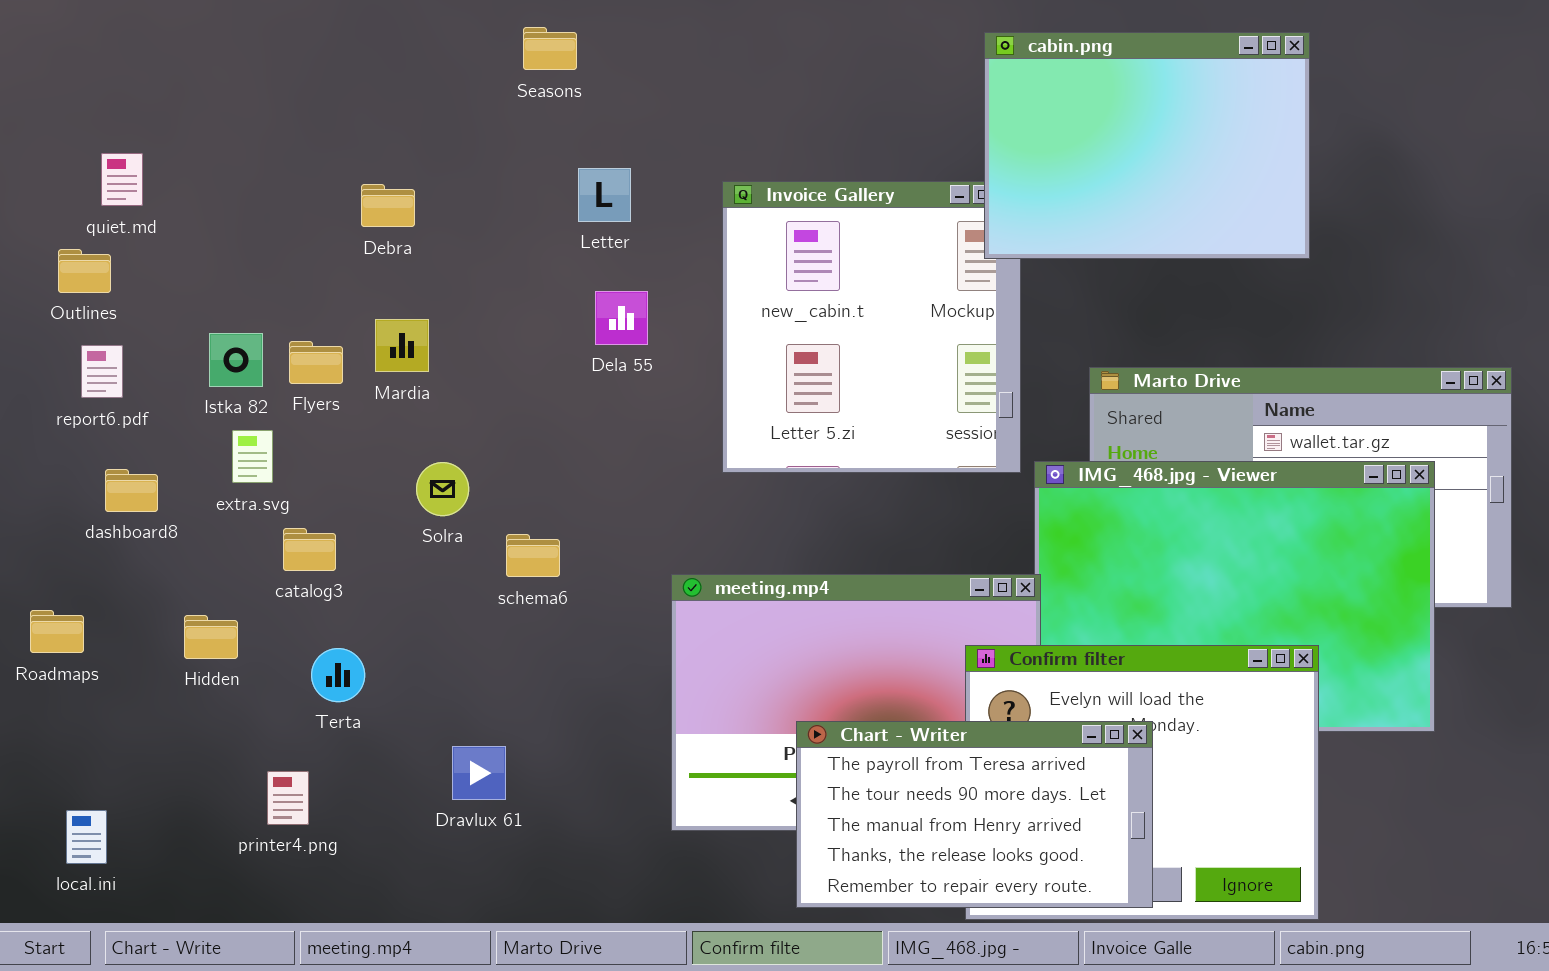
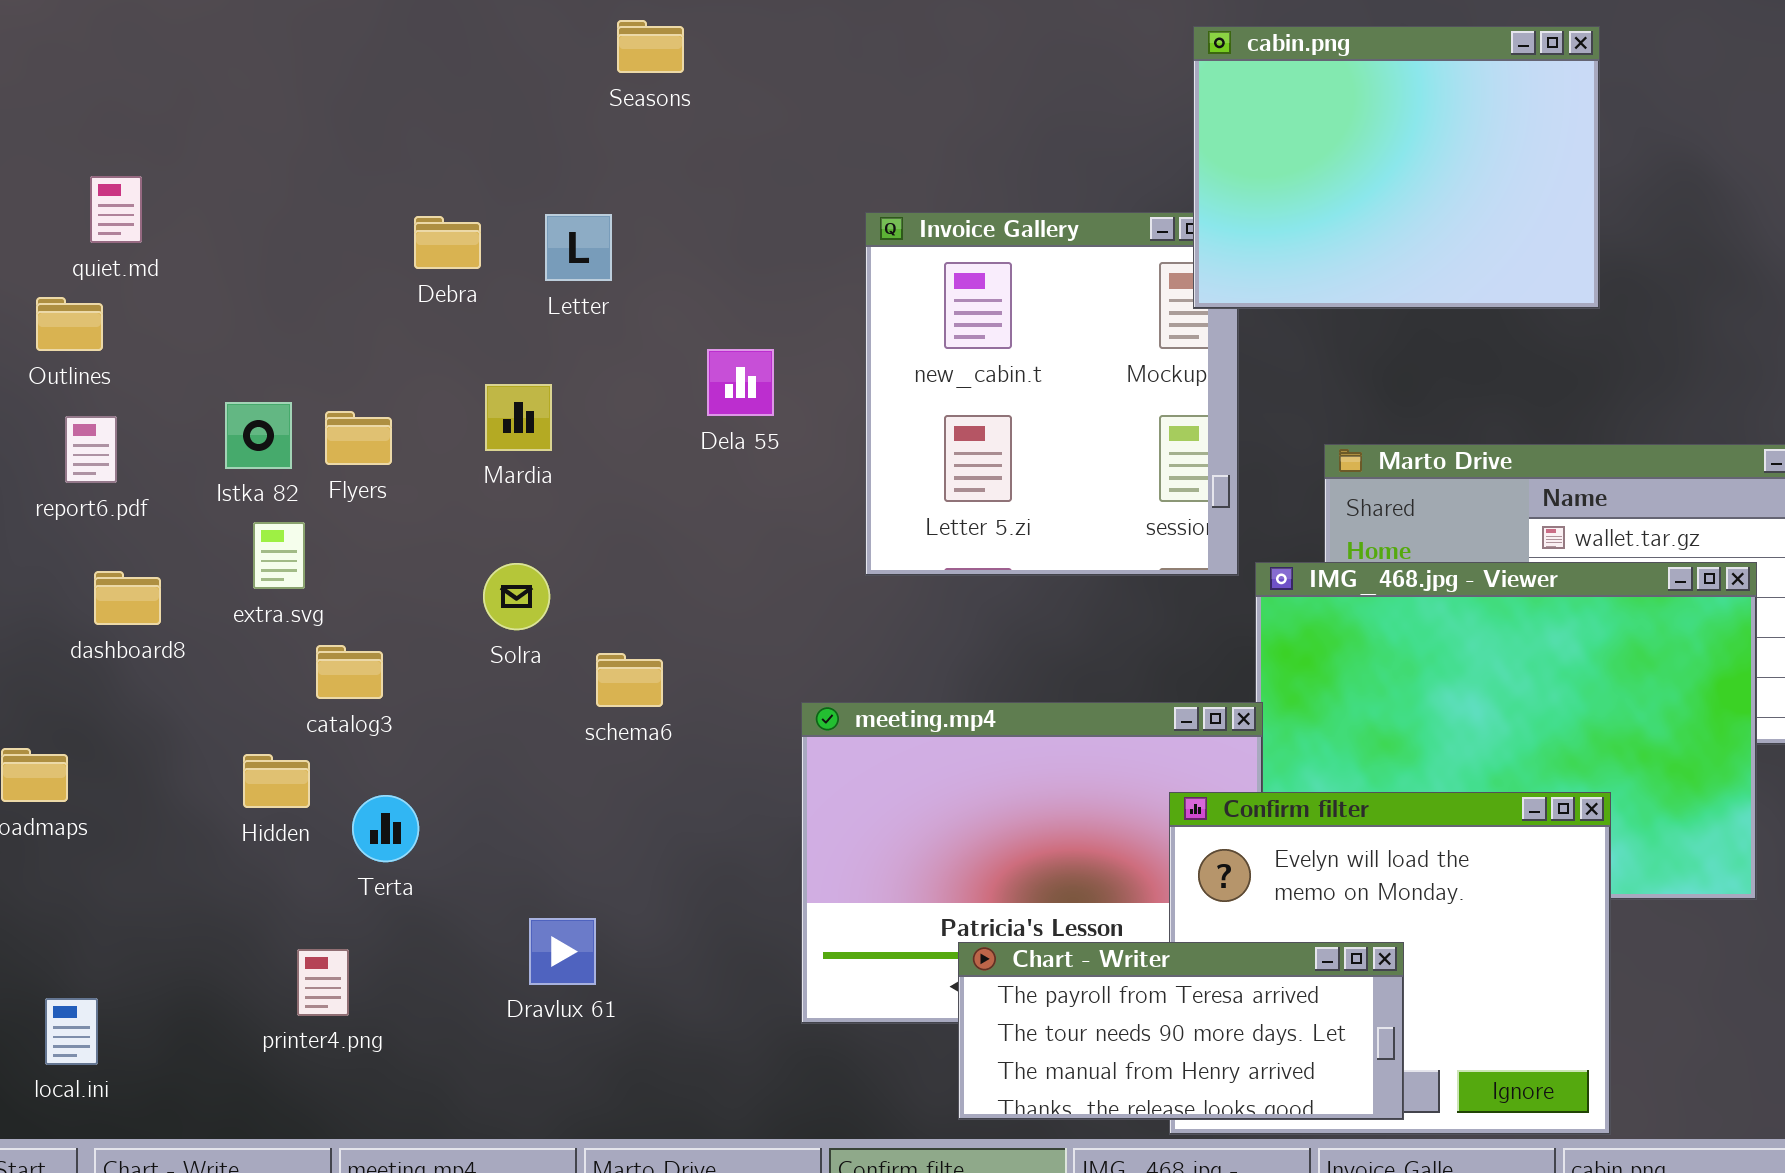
Letter: [578,168,631,222] -> [545,214,612,281], moved
Mardia: [375,319,429,372] -> [485,384,552,451], moved
Hidden: [184,615,238,659] -> [243,754,310,808], moved
Chart - Writer: [796,721,1153,908] -> [958,942,1404,1120], resized

